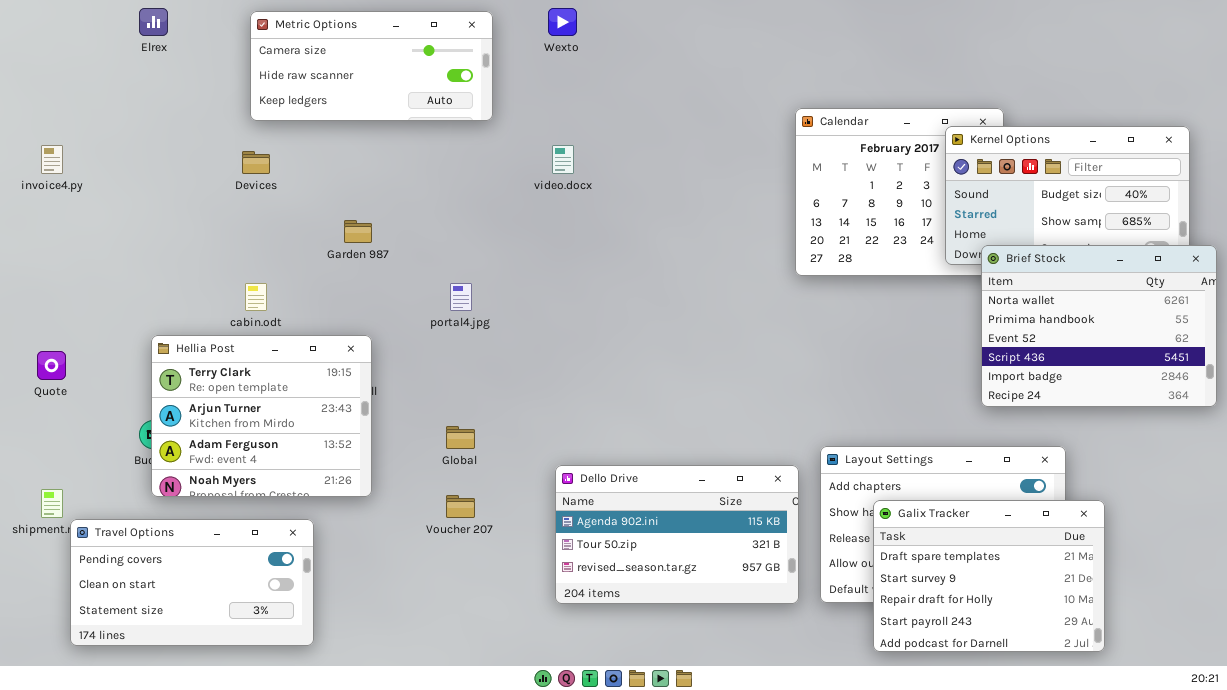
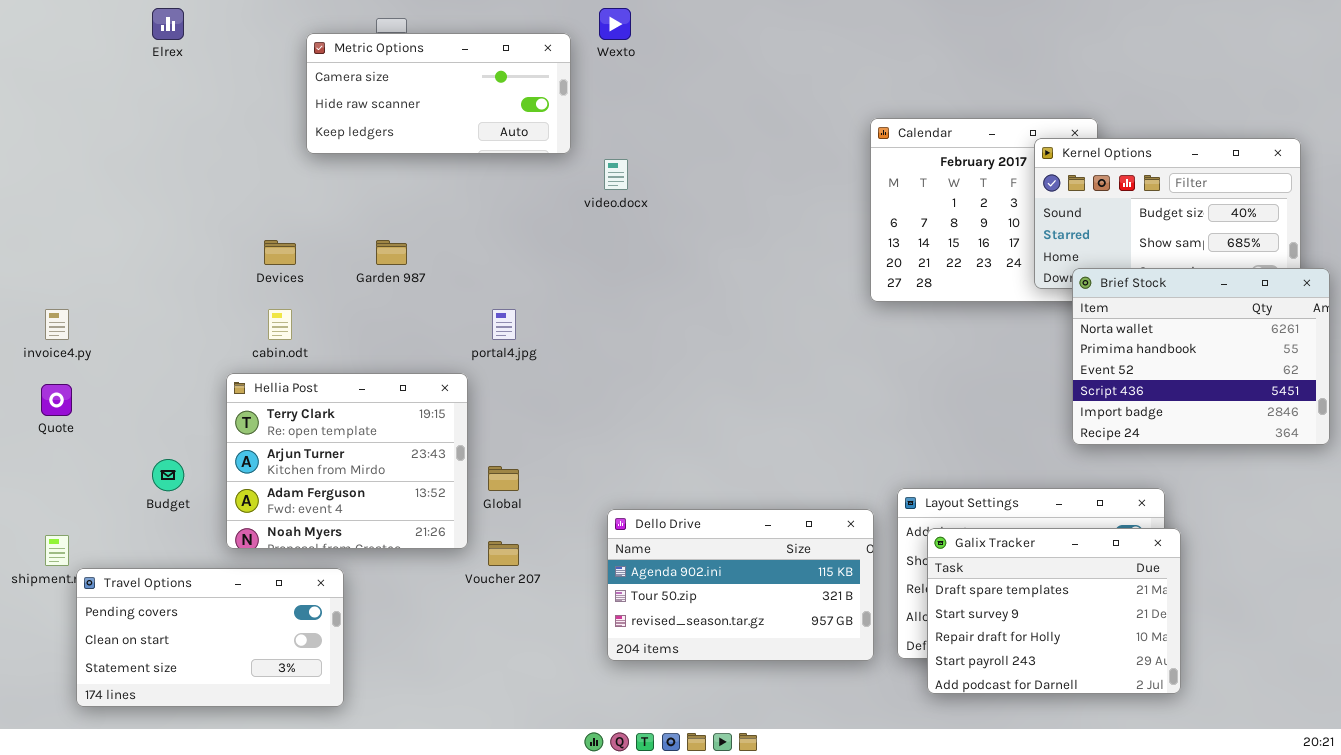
Metric Options: [250,11,493,121] -> [306,33,571,154], moved
invoice4.py: [41,145,63,174] -> [45,309,69,340], moved
Devices: [242,151,270,174] -> [264,240,296,265], moved
Hellia Post: [151,335,372,497] -> [226,373,468,549], moved
Galix Tracker: [873,500,1105,652] -> [927,528,1181,694], moved

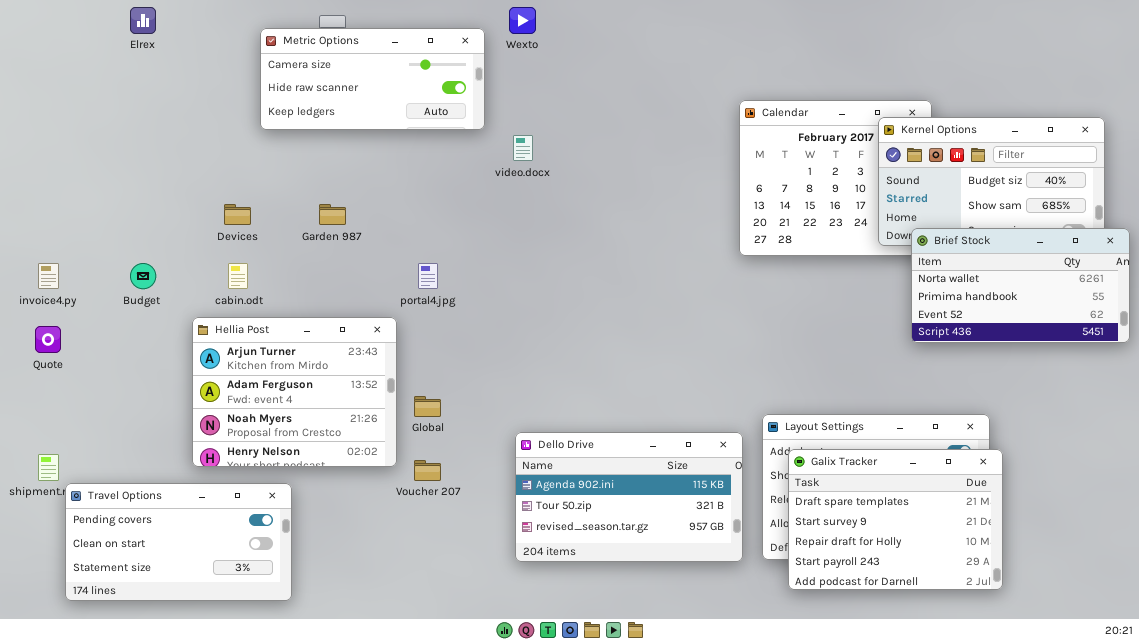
Brief Stock: [1072,268,1330,445] -> [911,228,1130,343], resized
Hellia Post: [226,373,468,549] -> [192,317,397,467], scrolled down 1 row
Budget: [152,459,184,491] -> [130,263,156,289], moved

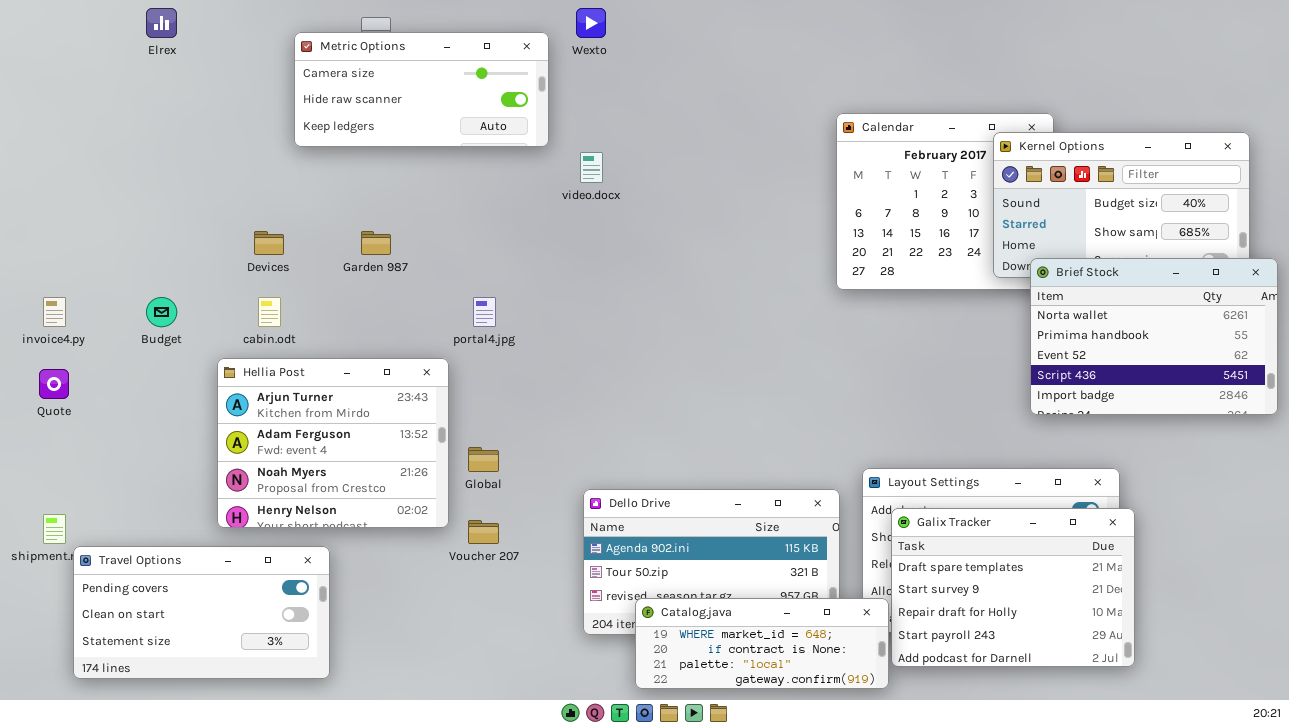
Brief Stock: [911,228,1130,343] -> [1030,258,1278,415], resized
Catalog.java: none -> [635,598,889,689], opened

